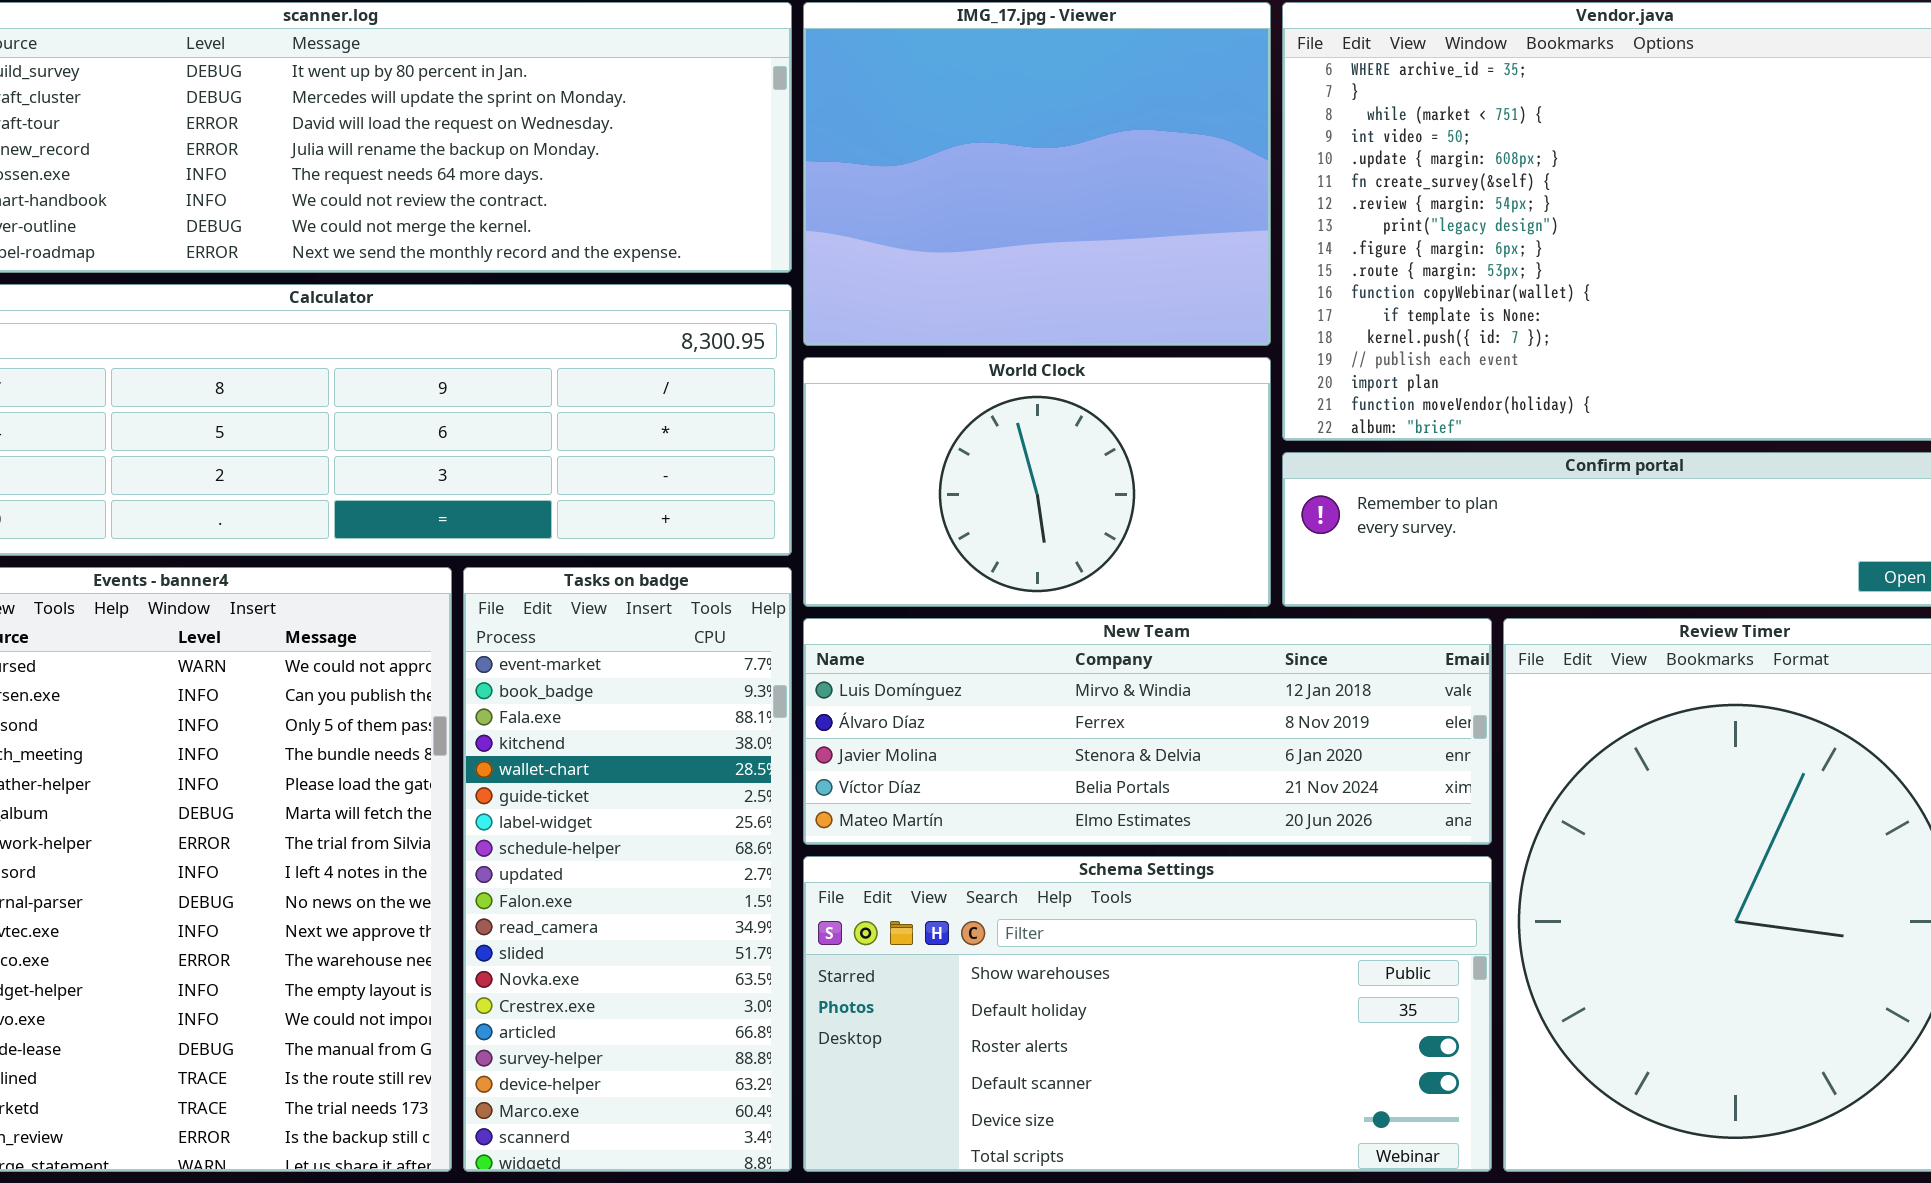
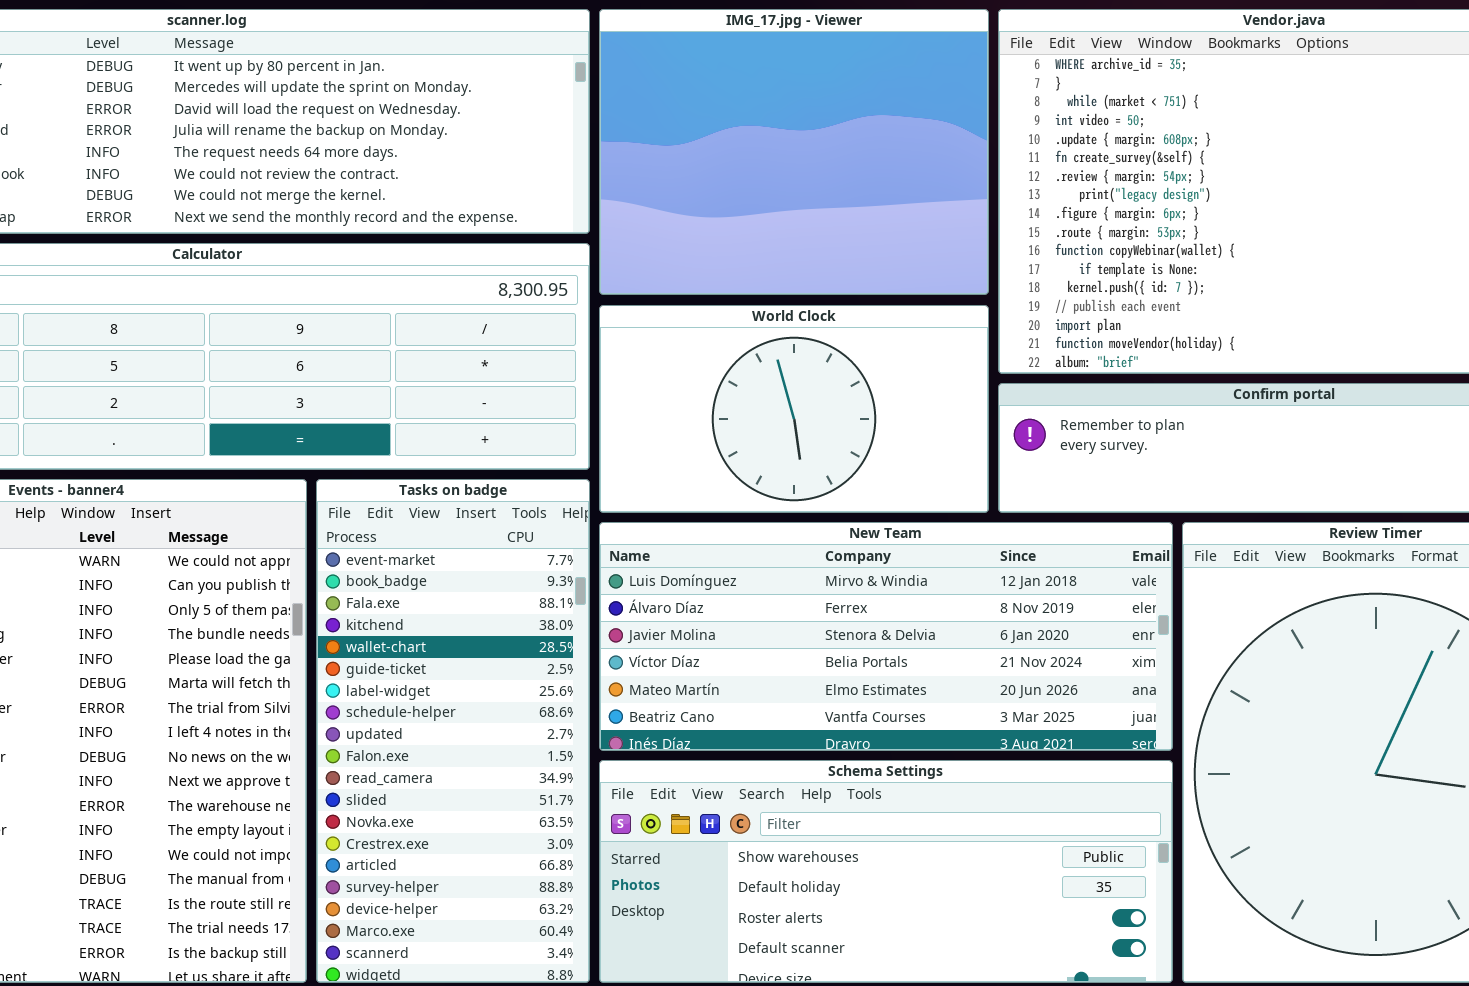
New Team: [803,618,1492,845] -> [599,522,1173,751], resized
Schema Settings: [803,856,1492,1172] -> [599,760,1173,983], resized

